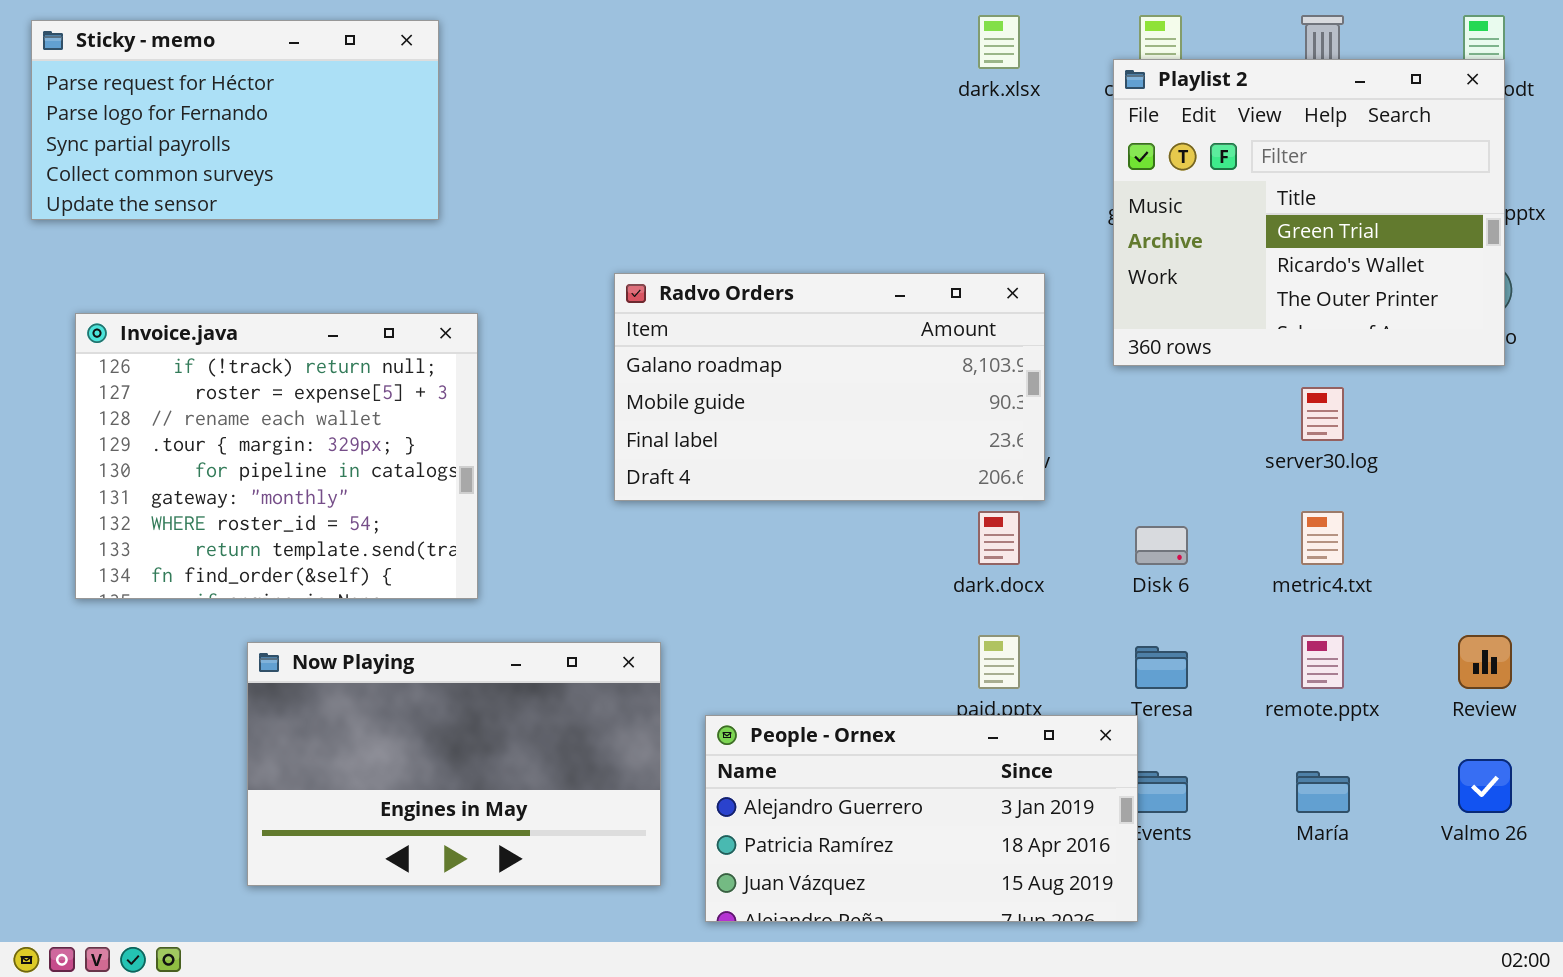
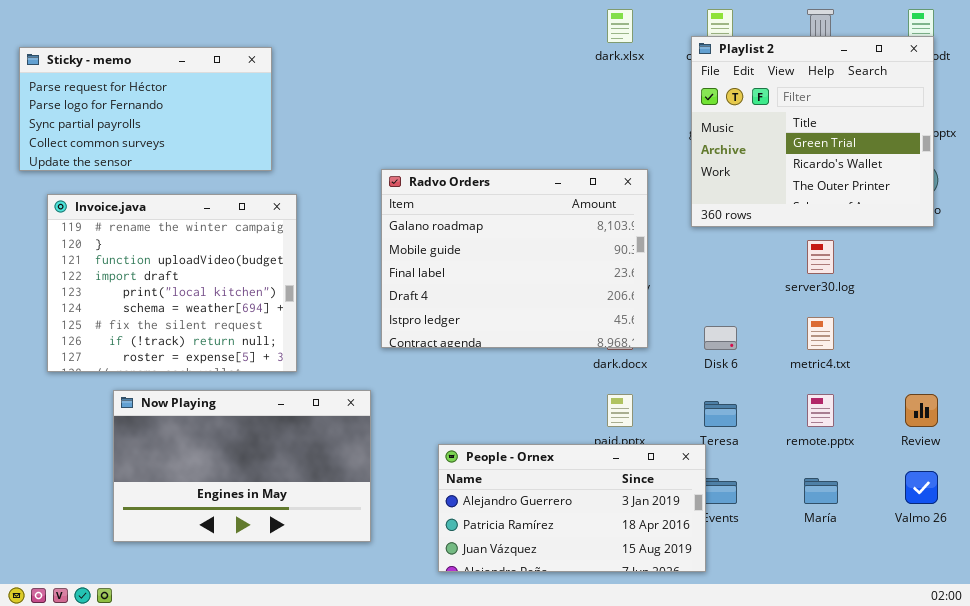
Sticky - memo: [31,20,439,220] -> [19,47,272,171], moved
Radvo Orders: [614,273,1045,501] -> [381,169,648,348], resized
Invoice.java: [75,313,478,599] -> [47,194,297,372], scrolled up 7 rows
Now Playing: [247,642,661,886] -> [113,390,371,542], moved

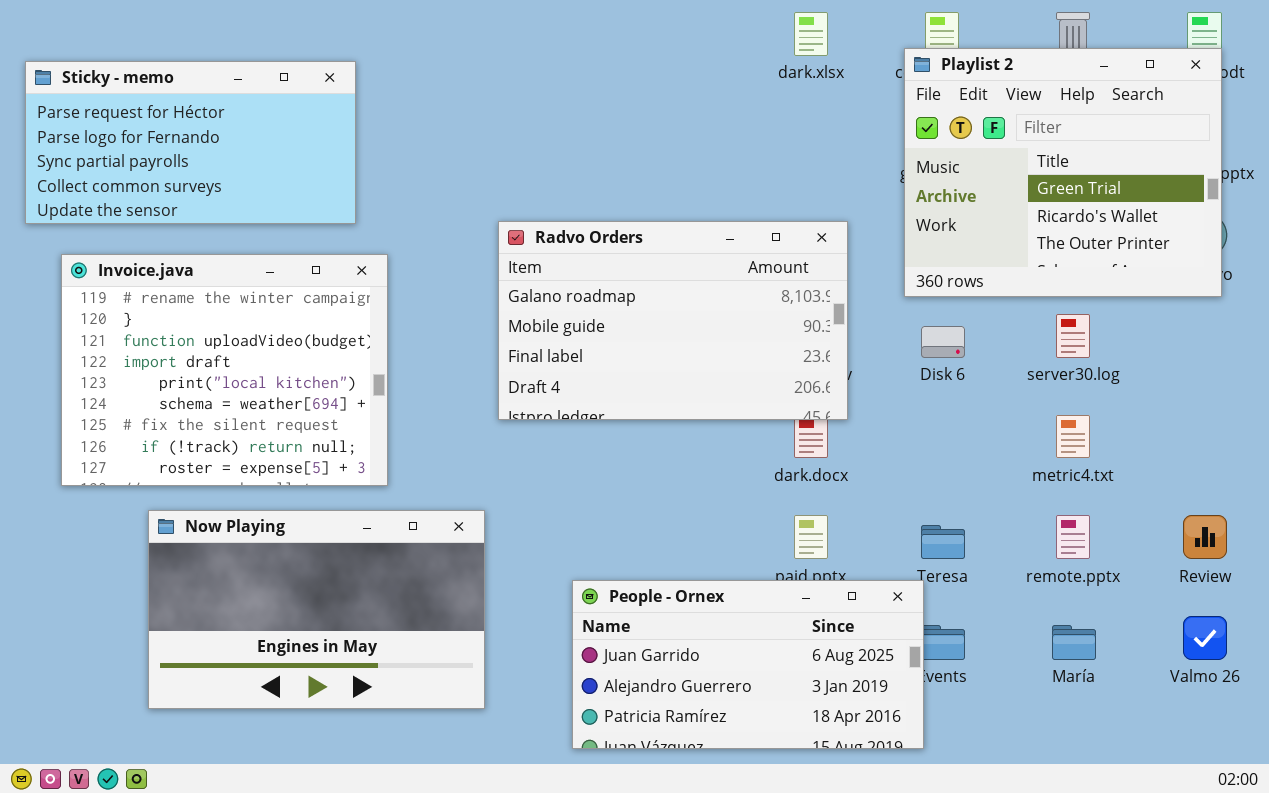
Radvo Orders: [381,169,648,348] -> [498,221,848,420], resized
Disk 6: [704,326,737,350] -> [921,326,965,358], moved
People - Ornex: [438,444,706,572] -> [572,580,924,749], scrolled up 1 row

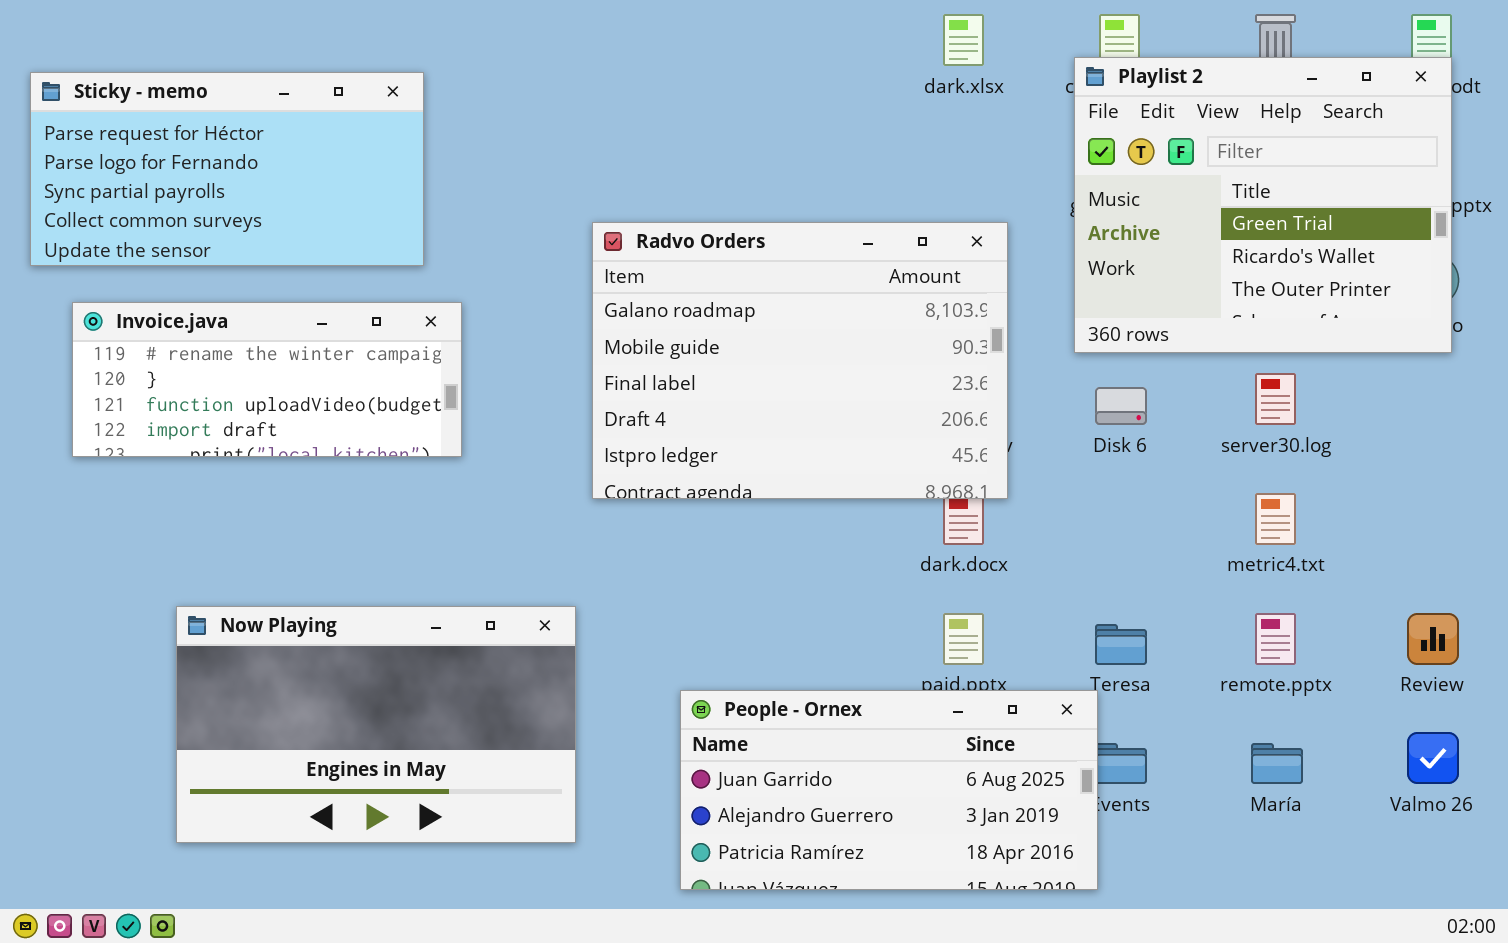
Radvo Orders: [498,221,848,420] -> [592,222,1008,499], resized
Invoice.java: [61,254,388,486] -> [72,302,462,457], resized

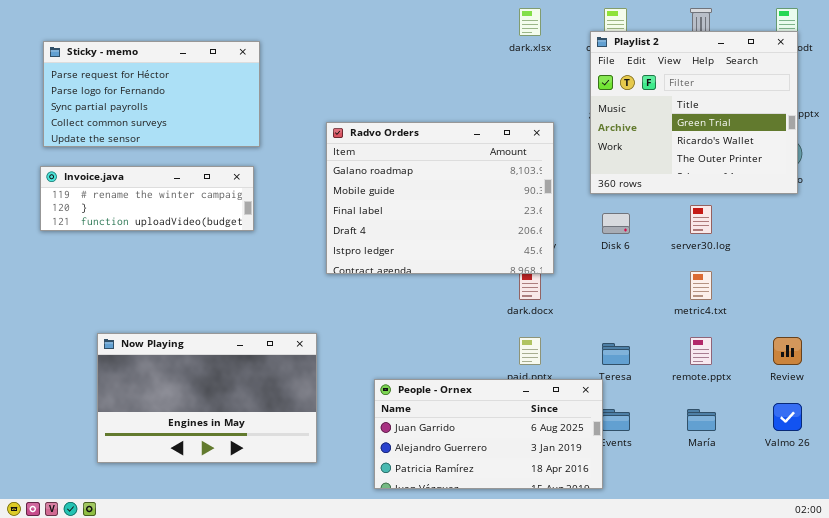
Sticky - memo: [30,72,424,266] -> [43,41,260,147], moved
Invoice.java: [72,302,462,457] -> [40,166,254,231], resized

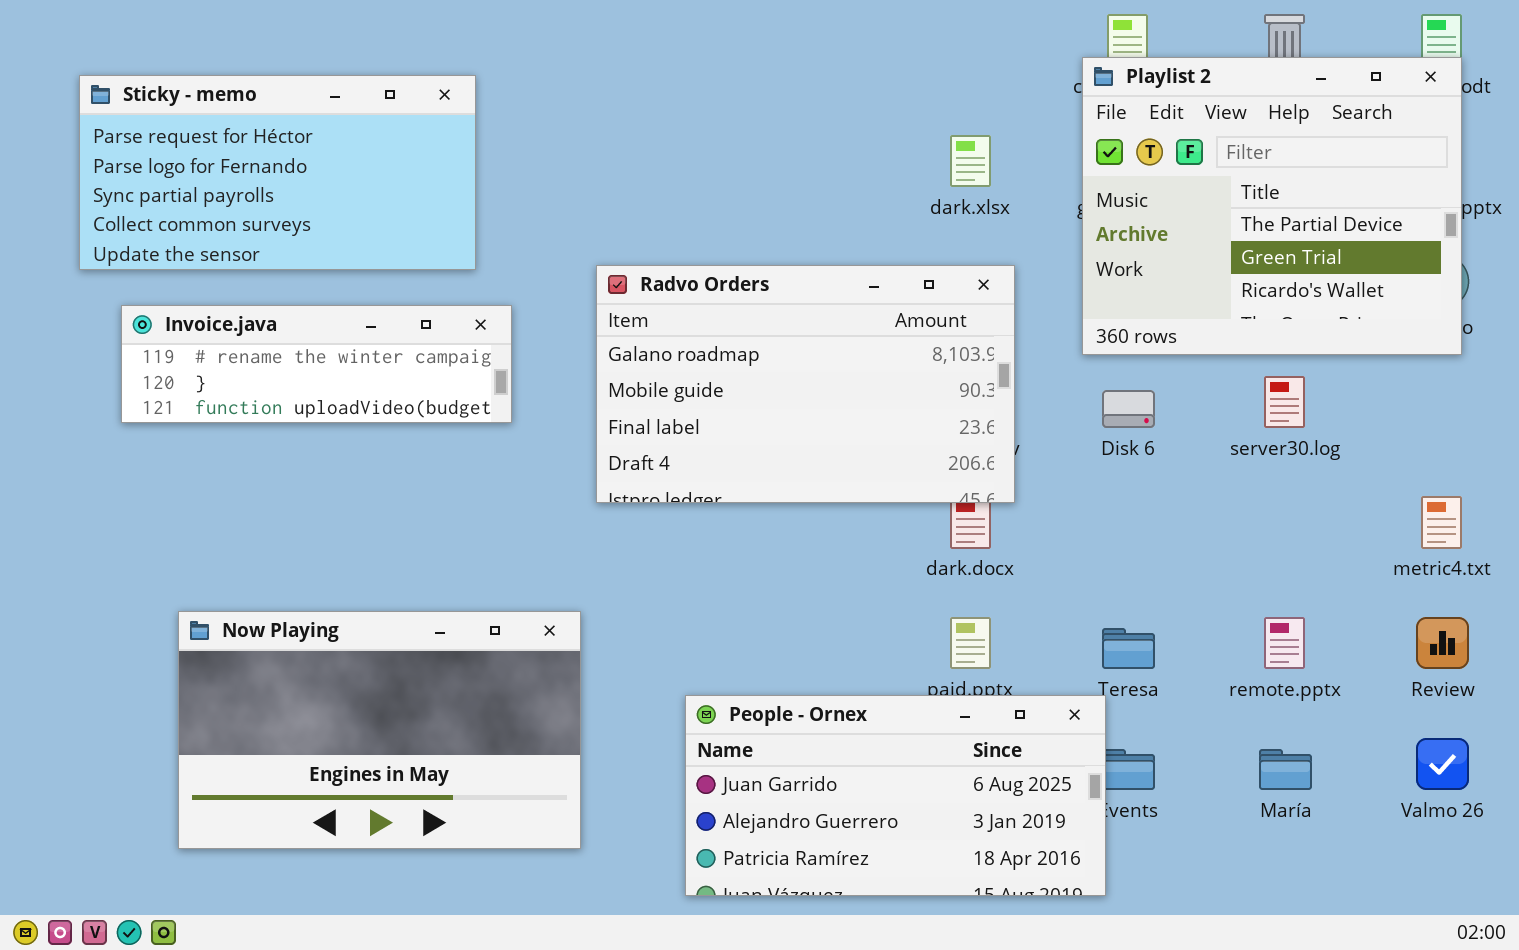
dark.xlsx: [519,8,541,36] -> [950,135,991,187], moved
Playlist 2: [590,31,798,194] -> [1082,57,1462,355], scrolled up 1 row
Radvo Orders: [326,122,554,274] -> [596,265,1015,503], resized
Invoice.java: [40,166,254,231] -> [121,305,512,423], moved
metric4.txt: [690,271,712,300] -> [1421,496,1462,549], moved

